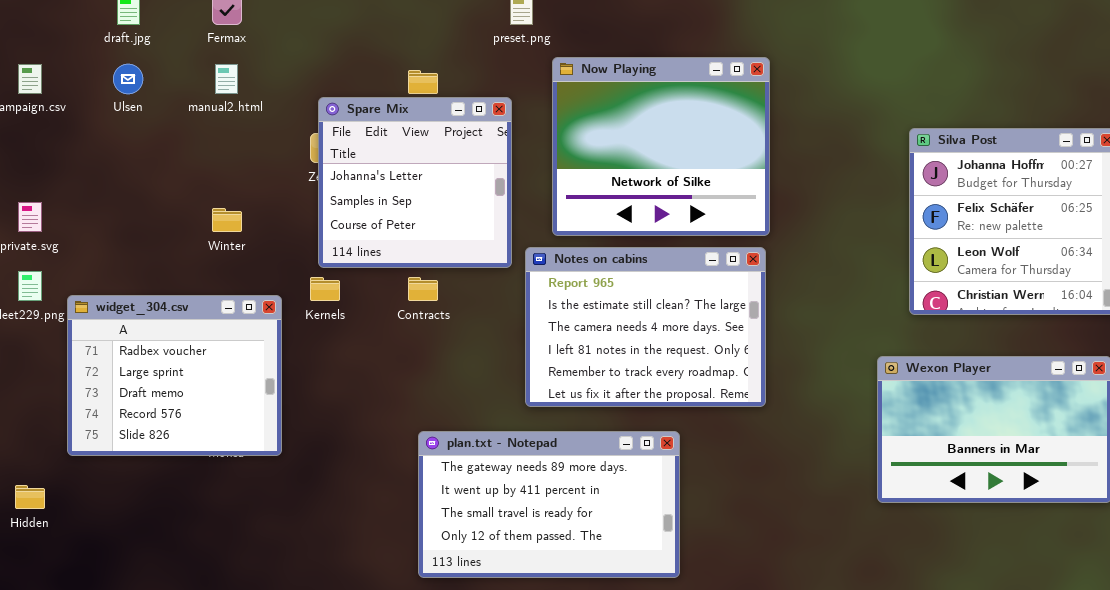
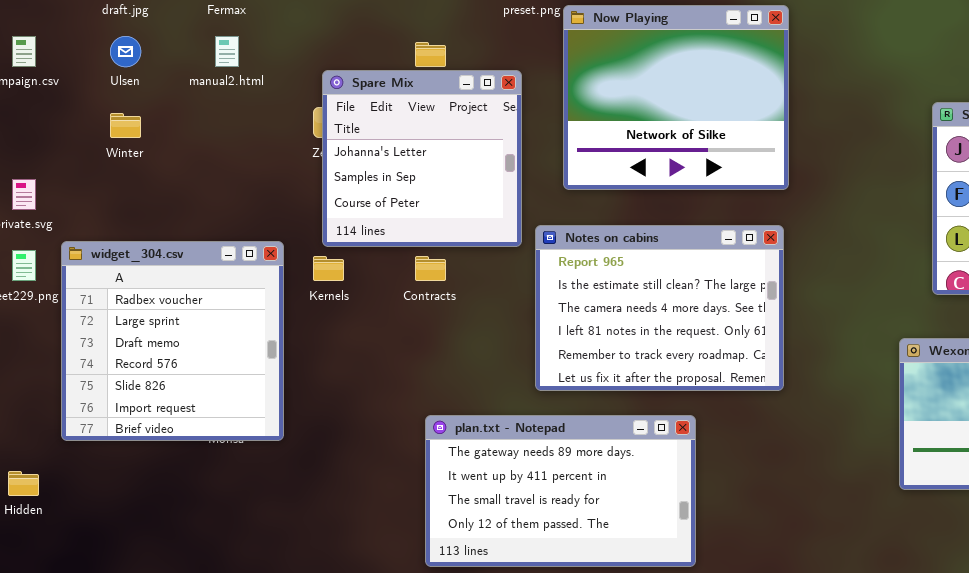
Now Playing: [552,57,770,236] -> [563,5,789,190], moved
Winter: [212,208,242,232] -> [110,113,141,138], moved
widget_304.csv: [67,295,282,456] -> [61,241,284,441], resized

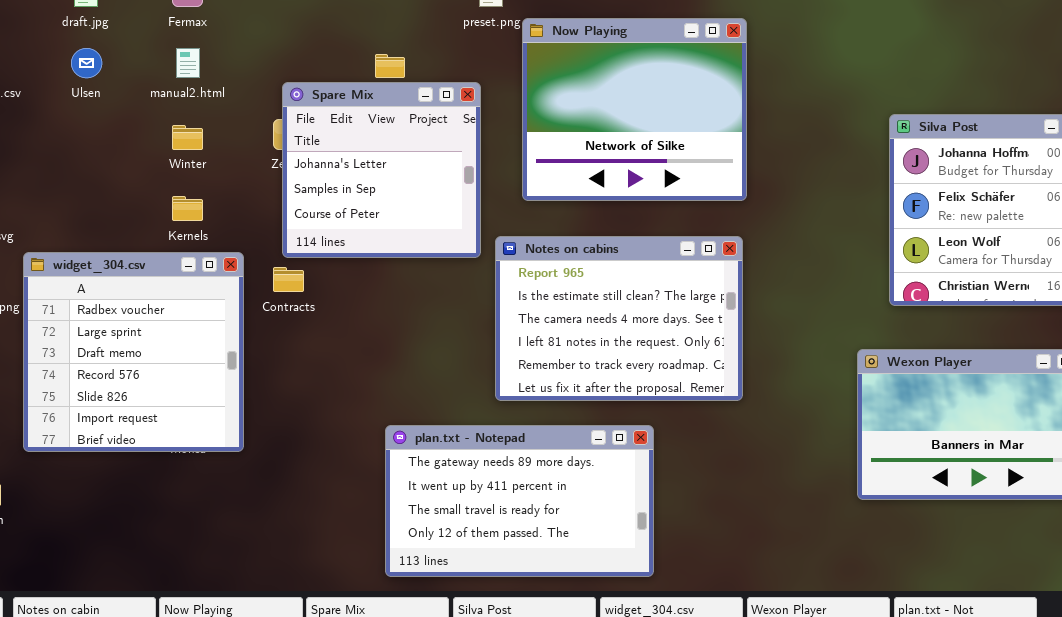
Winter: [110,113,141,138] -> [172,125,203,150], moved
Kernels: [313,256,344,281] -> [172,196,203,221], moved
Contracts: [415,256,446,281] -> [273,267,304,292], moved

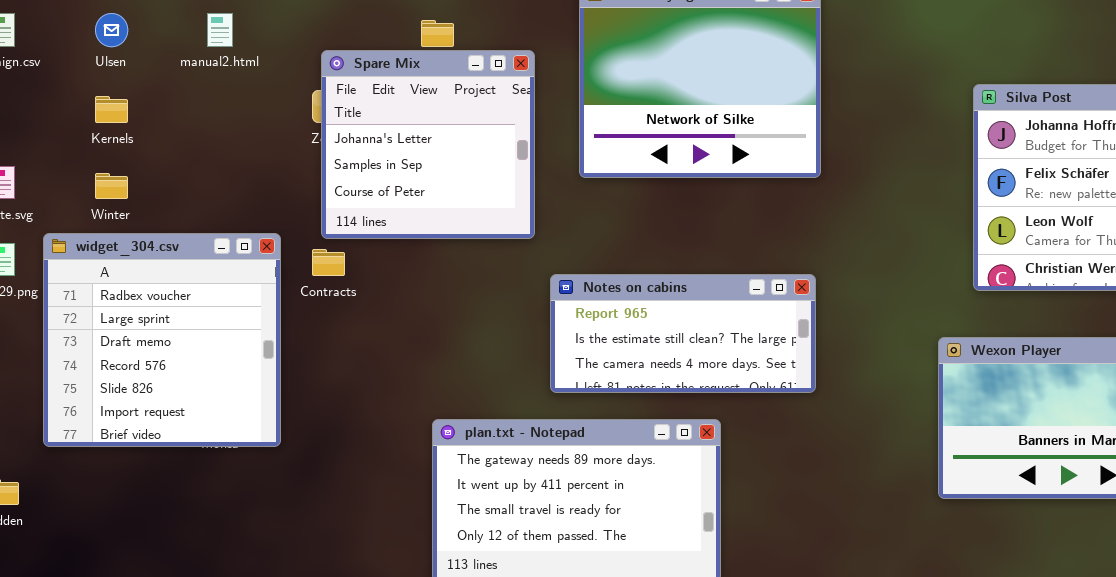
Winter: [172,125,203,150] -> [95,173,128,199], moved
Kernels: [172,196,203,221] -> [95,96,128,123], moved
Notes on cabins: [495,236,743,401] -> [550,274,816,393], resized

